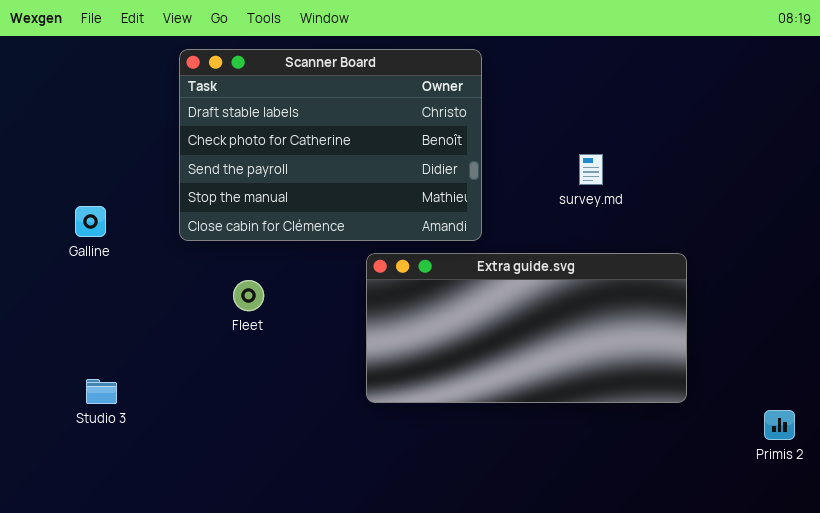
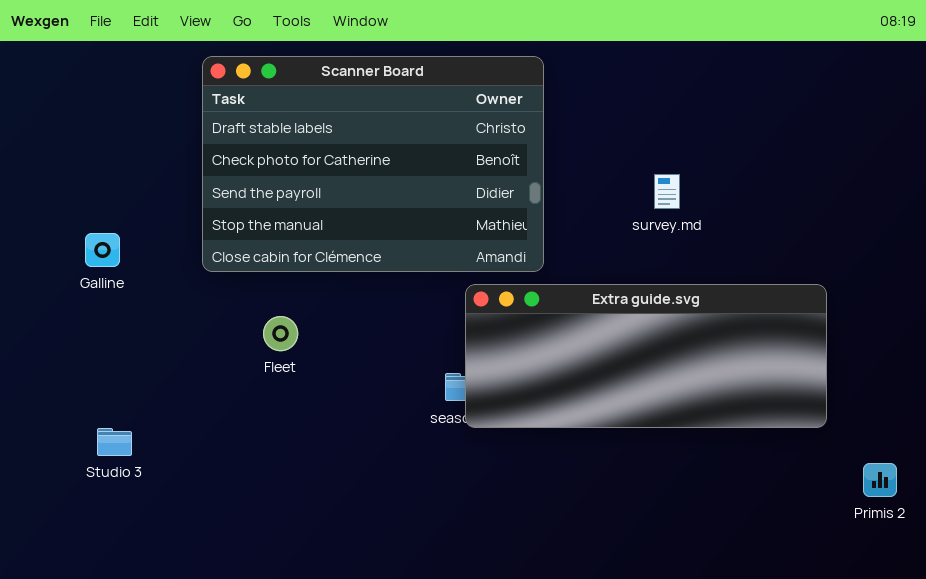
Extra guide.svg: [366,253,687,403] -> [465,284,827,428], moved, resized

